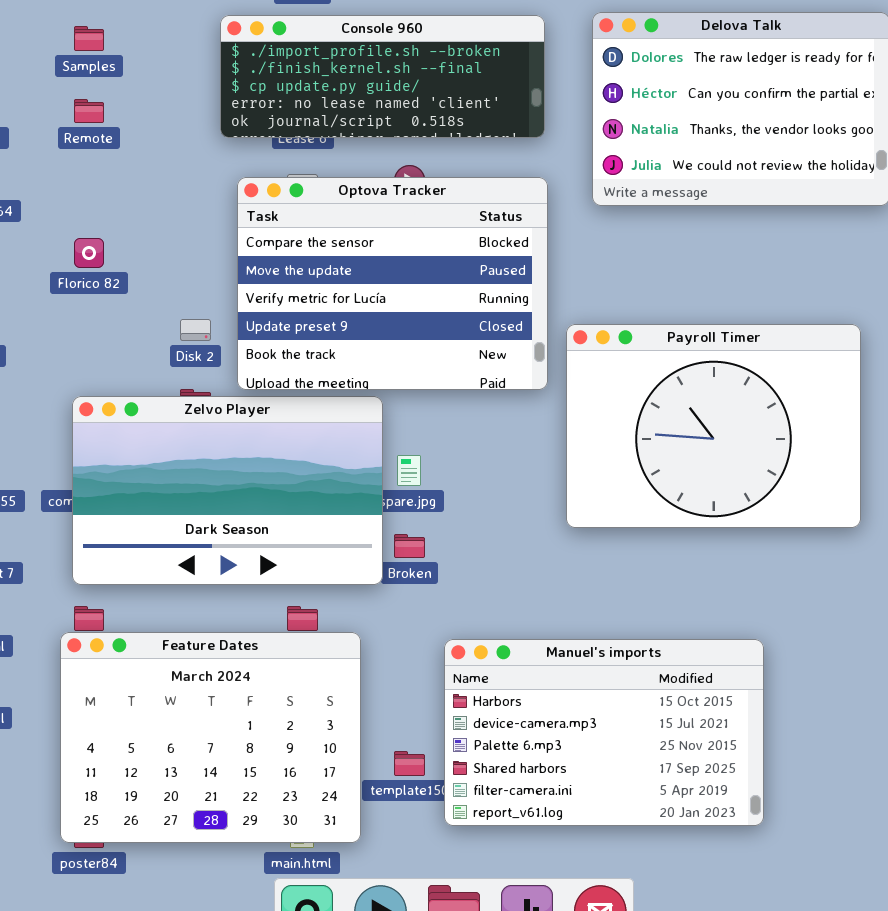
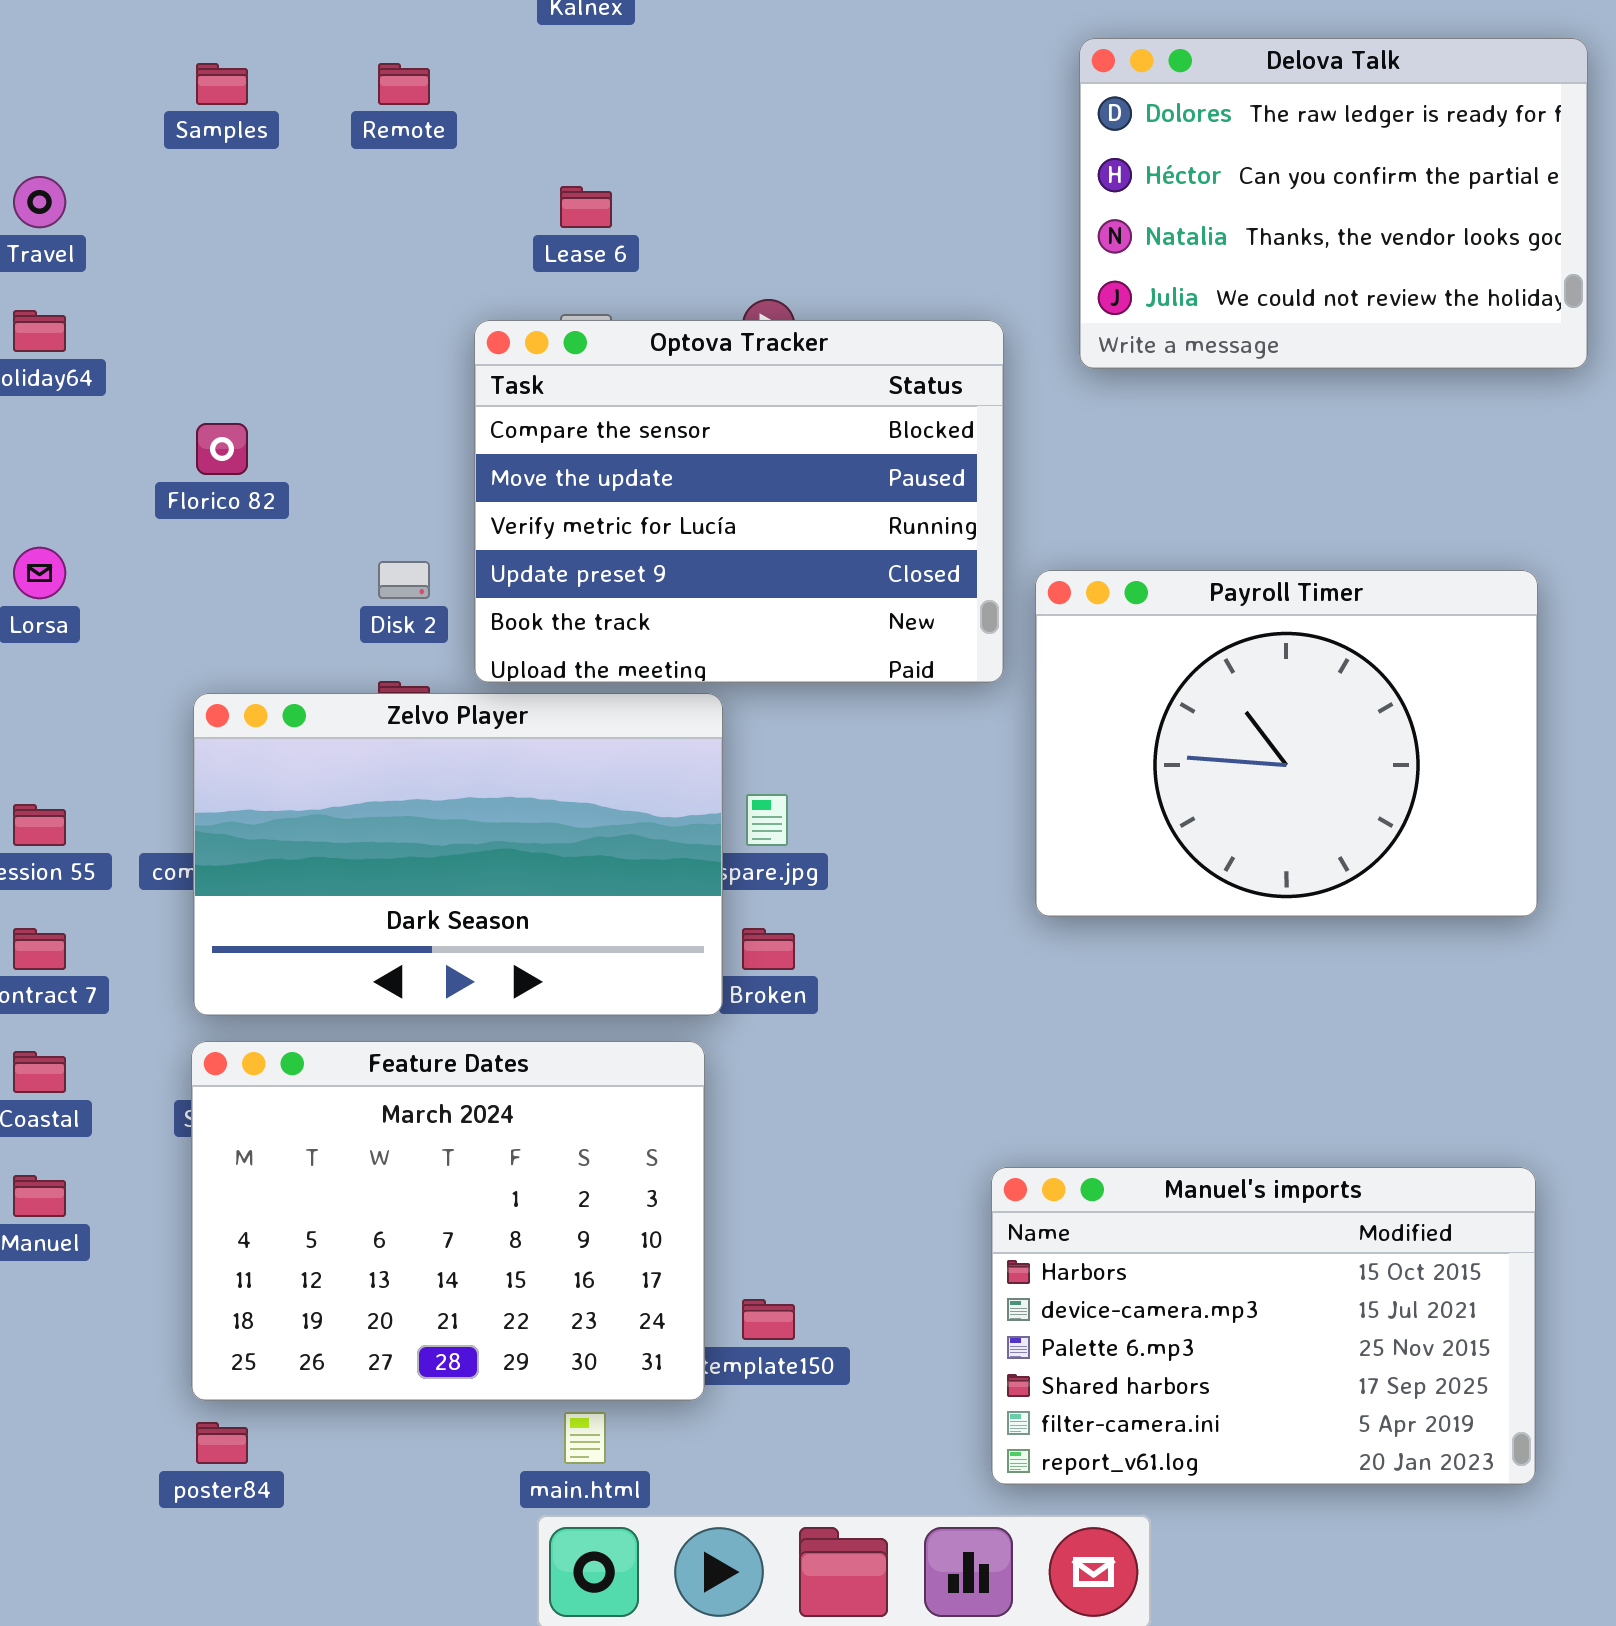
Console 960: [220,15,545,138] -> none, closed
Remote: [74,99,104,123] -> [378,63,430,105], moved
Feature Dates: [60,632,361,843] -> [191,1041,705,1401], moved
Manuel's imports: [444,639,764,826] -> [991,1167,1536,1485], moved

